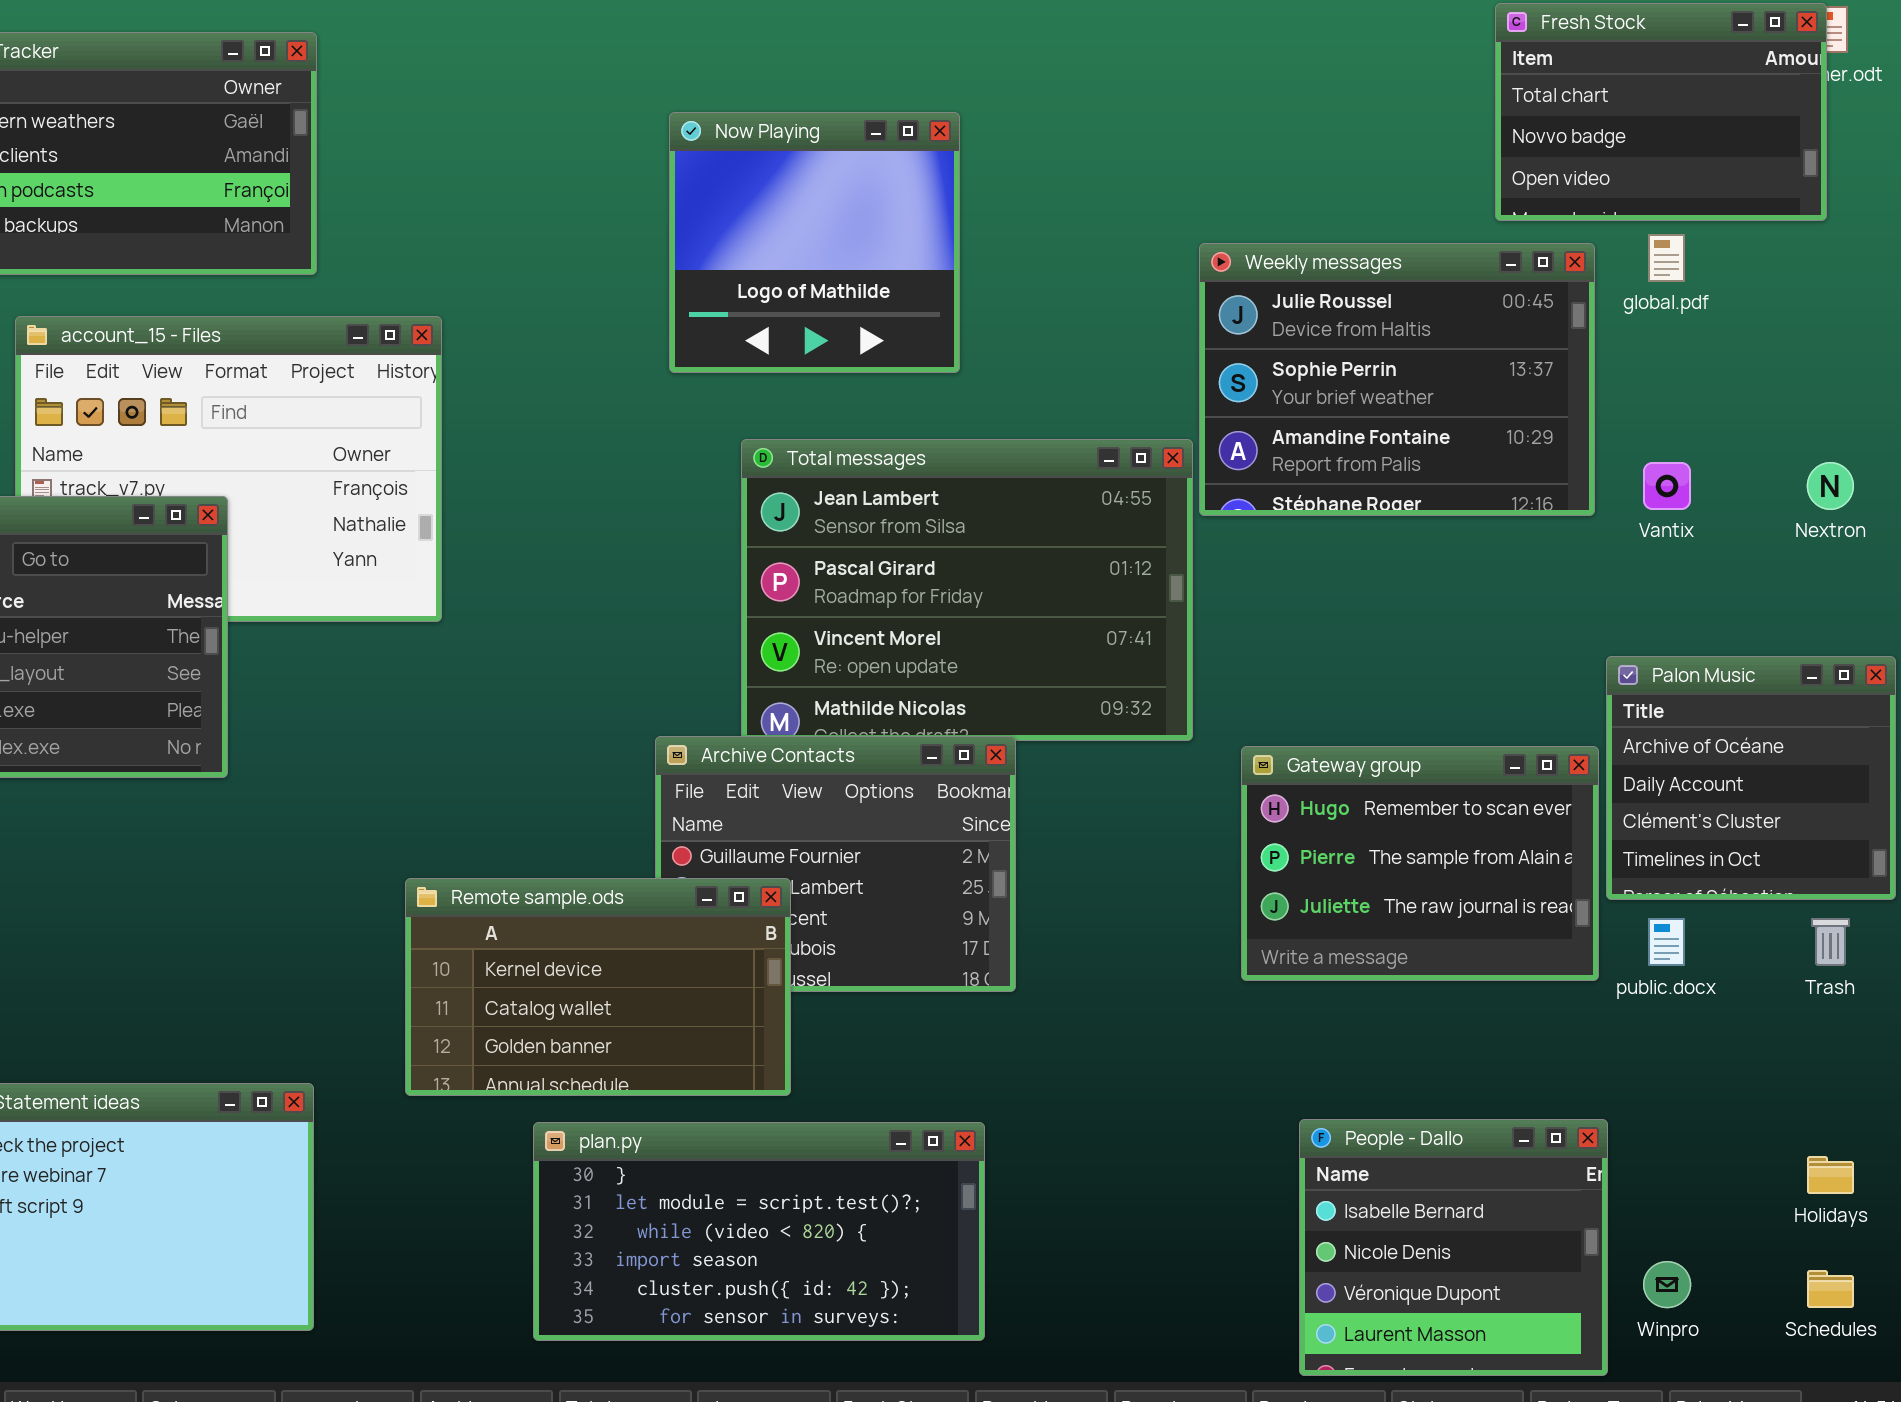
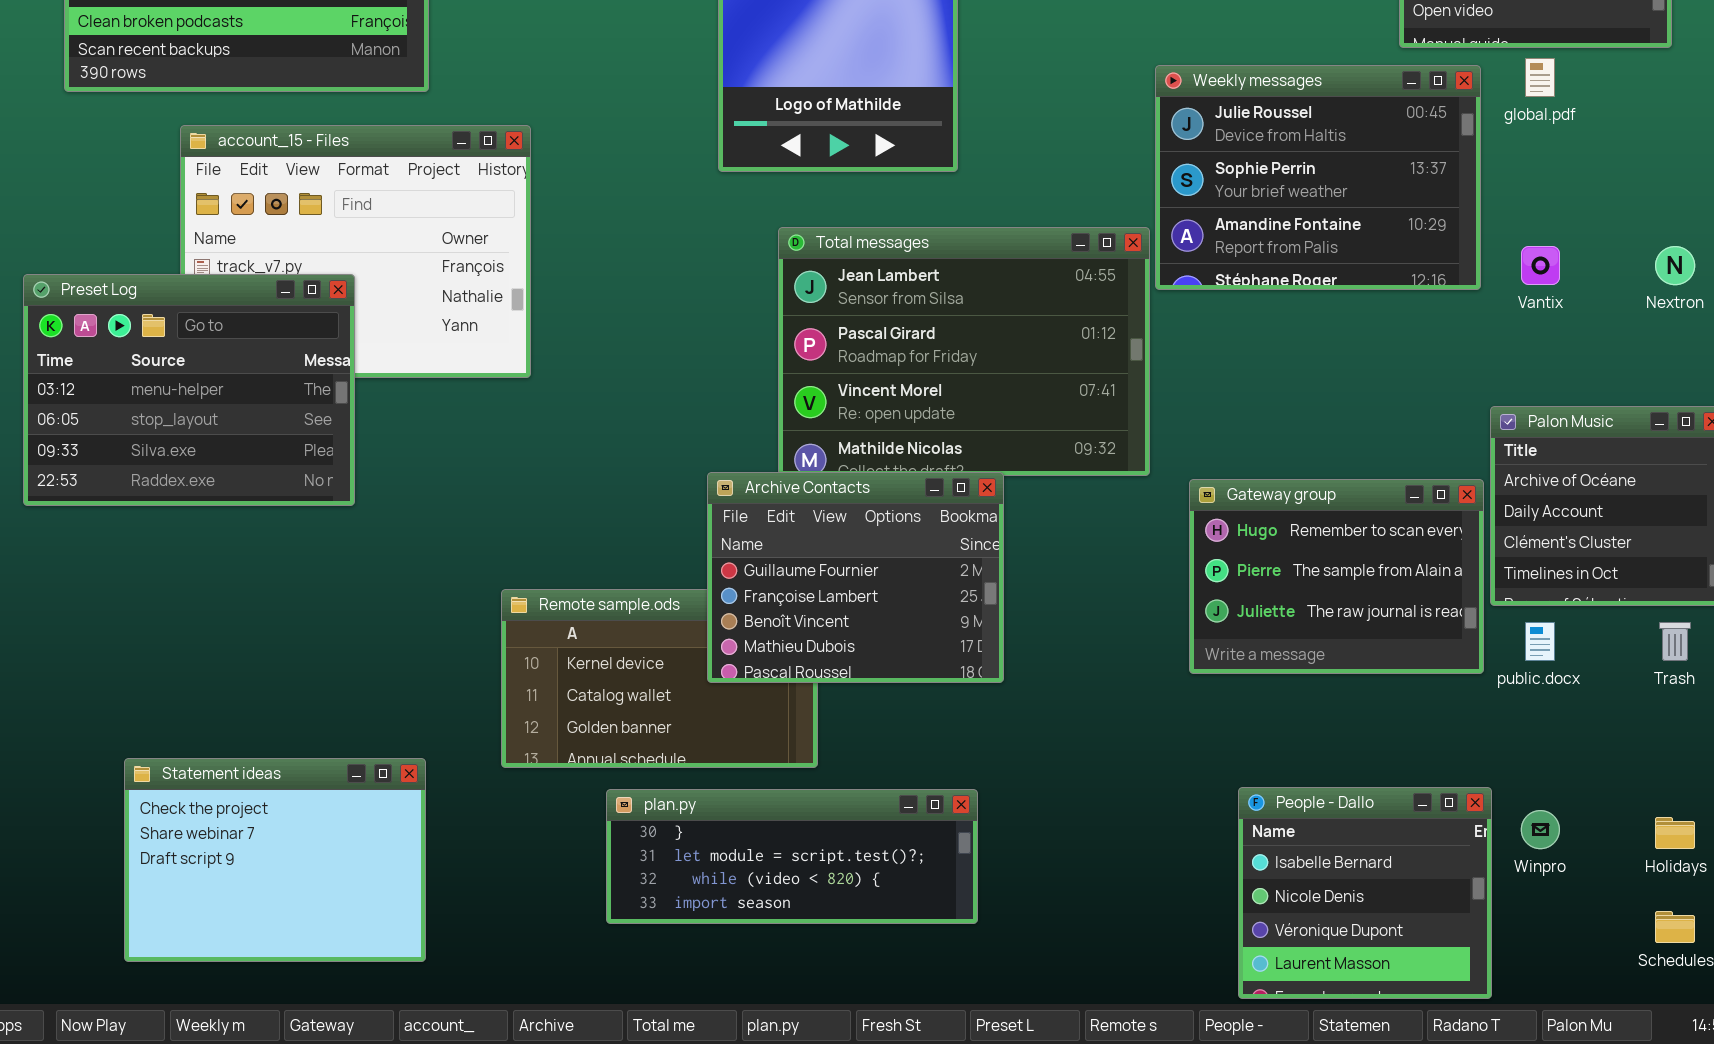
Archive Contacts: [655,736,1016,992] -> [707,472,1004,683], raised
plan.py: [533,1122,985,1341] -> [606,789,978,924], resized
Winpro: [1643,1261,1691,1308] -> [1521,810,1560,849], moved

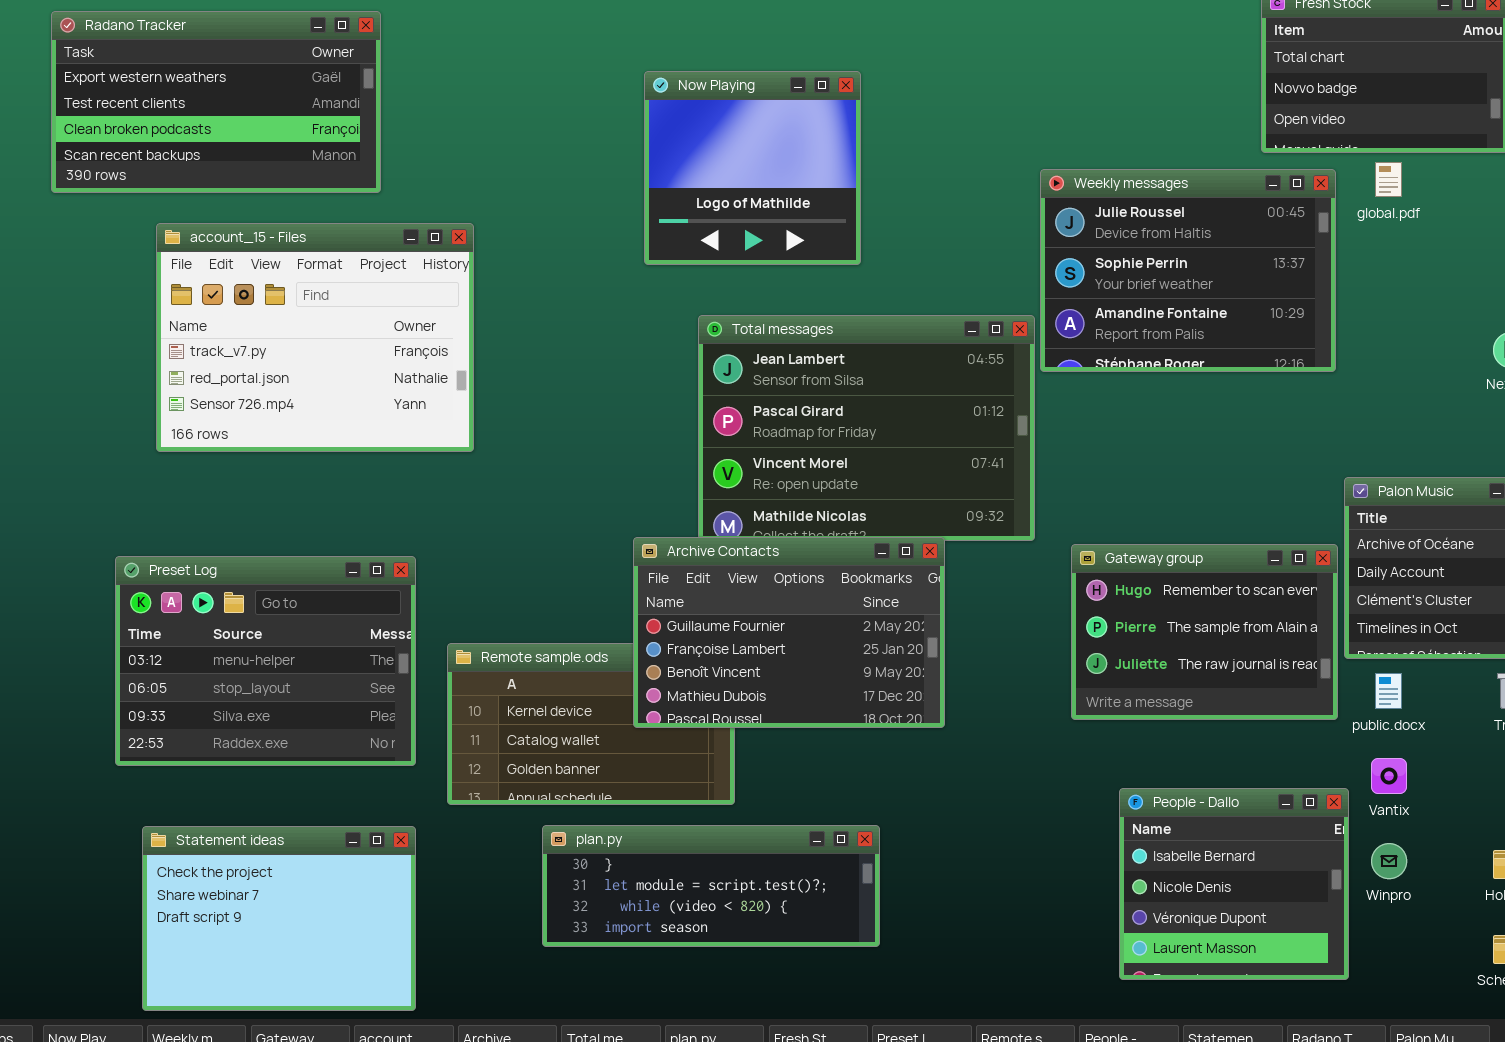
Vantix: [1521,246,1560,285] -> [1371,758,1407,794], moved
Preset Log: [23,274,355,506] -> [115,556,416,766], moved
Archive Contacts: [707,472,1004,683] -> [633,537,945,728], resized
Statement ideas: [124,758,426,962] -> [142,826,416,1011], moved
People - Dallo: [1238,787,1492,999] -> [1119,788,1349,980], moved

